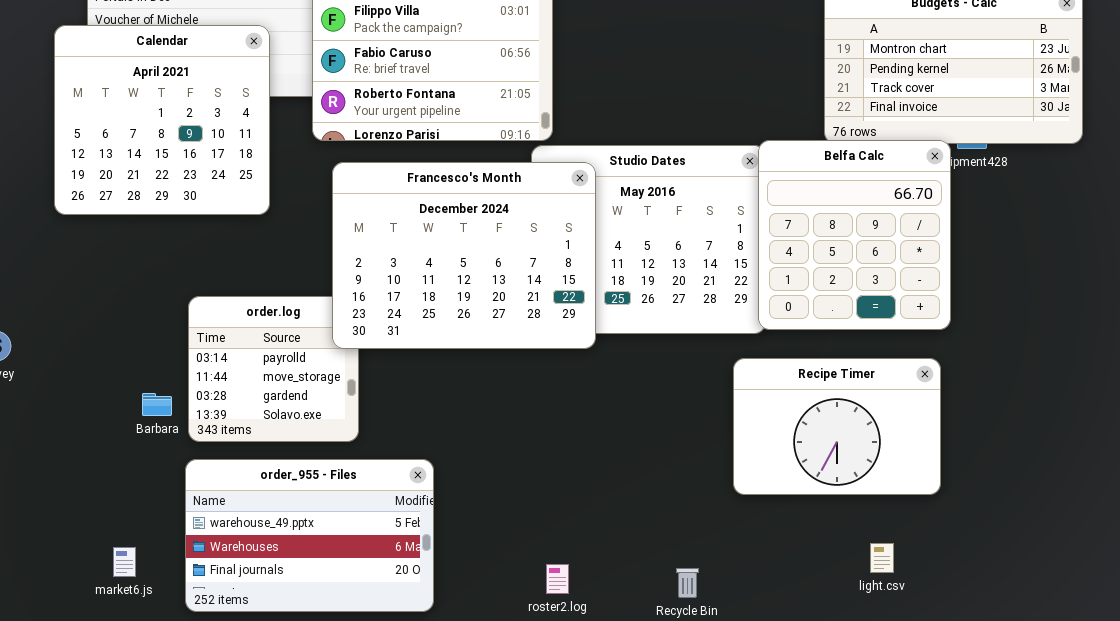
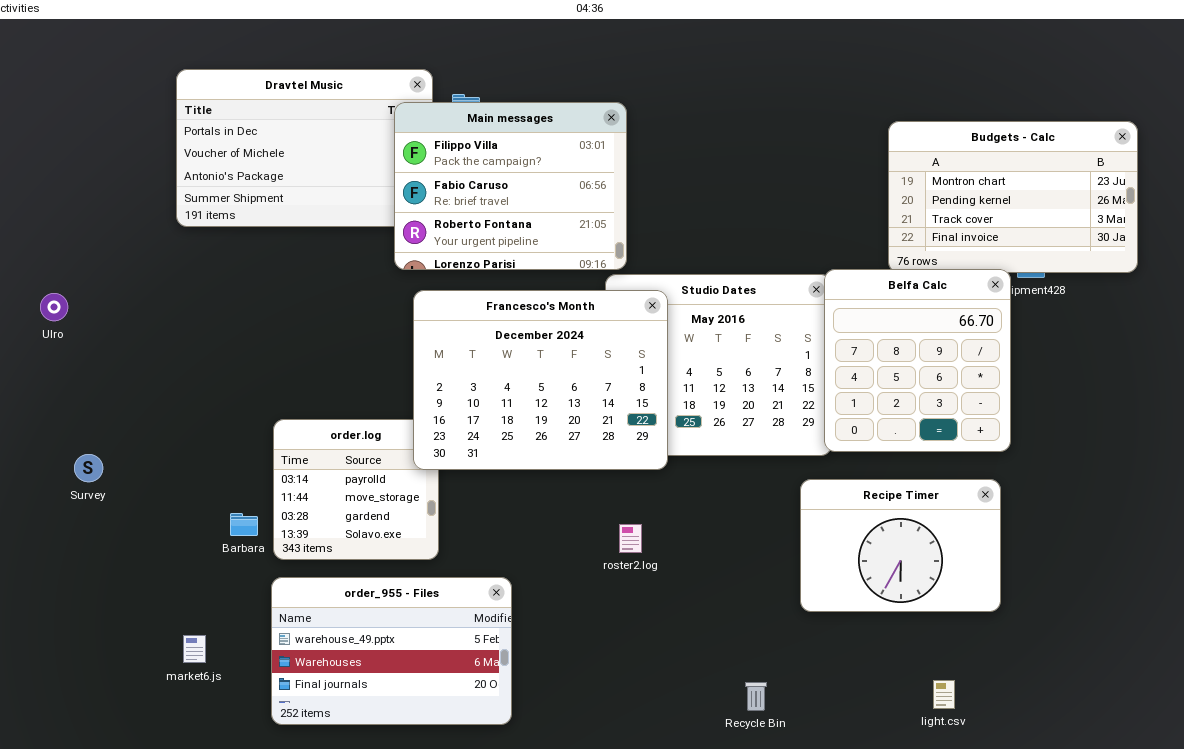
Calendar: [54,25,270,215] -> none, closed
light.csv: [870,543,894,573] -> [933,680,955,709], moved
market6.js: [113,547,136,577] -> [183,635,206,663], moved
roster2.log: [546,564,569,594] -> [619,524,642,553], moved

